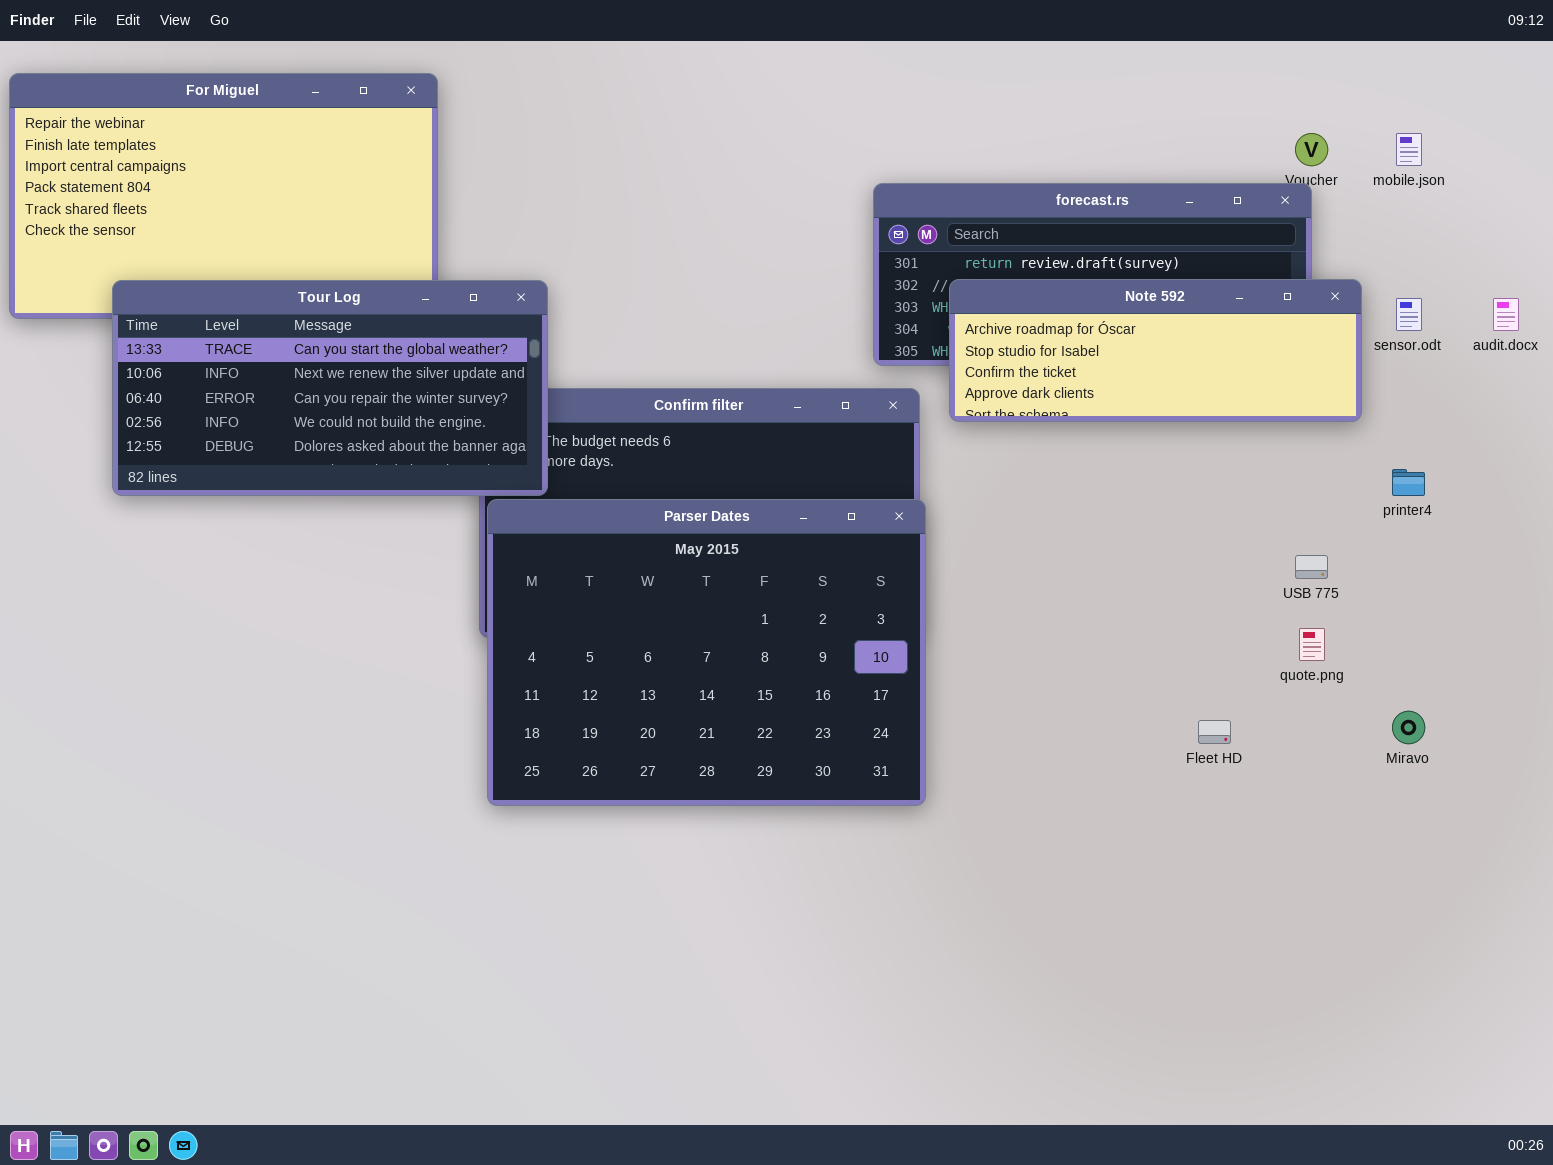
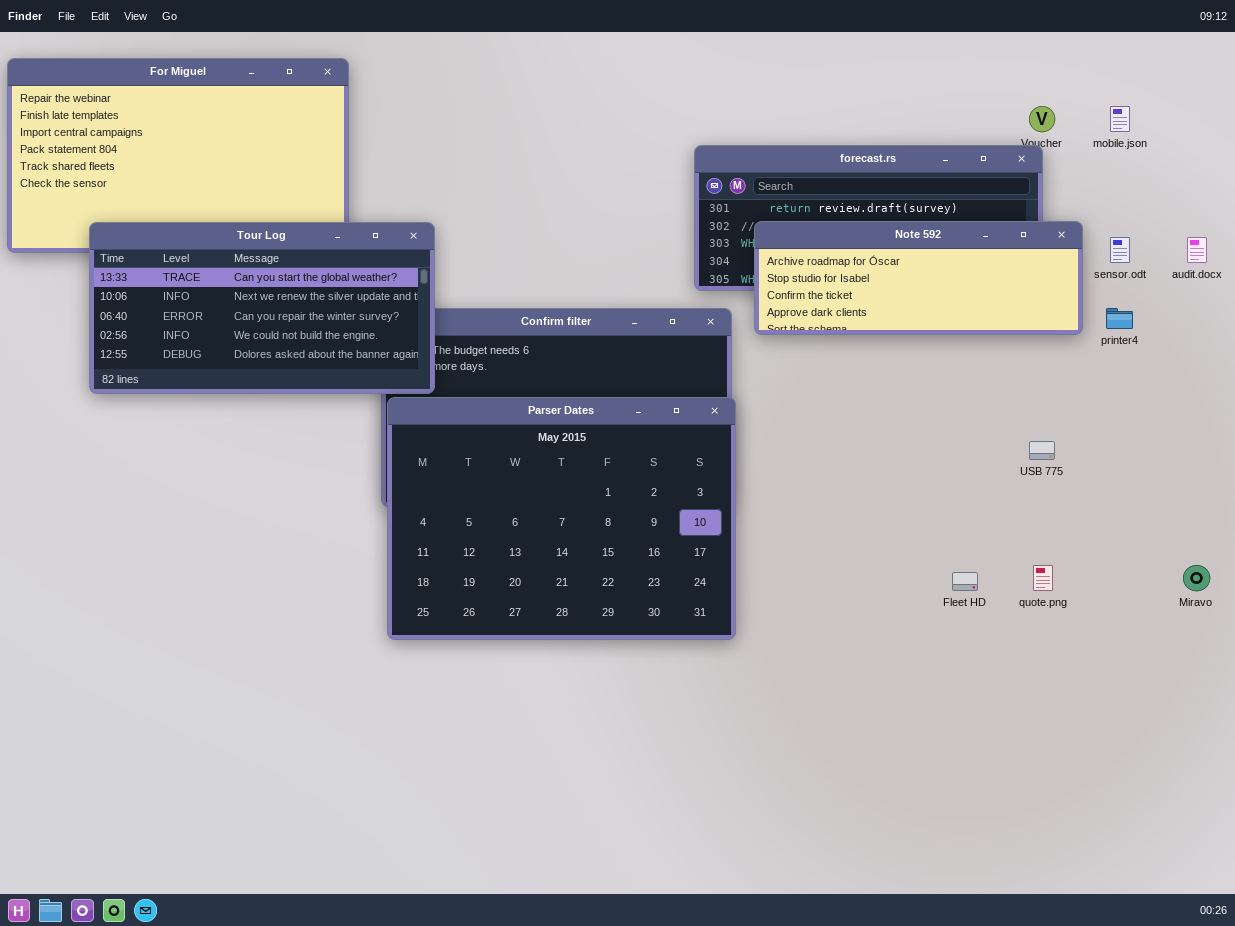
printer4: [1392,469,1425,496] -> [1106,308,1133,329], moved
quote.png: [1299,628,1325,661] -> [1033,565,1053,591], moved
Miravo: [1392,711,1425,744] -> [1183,565,1210,591], moved

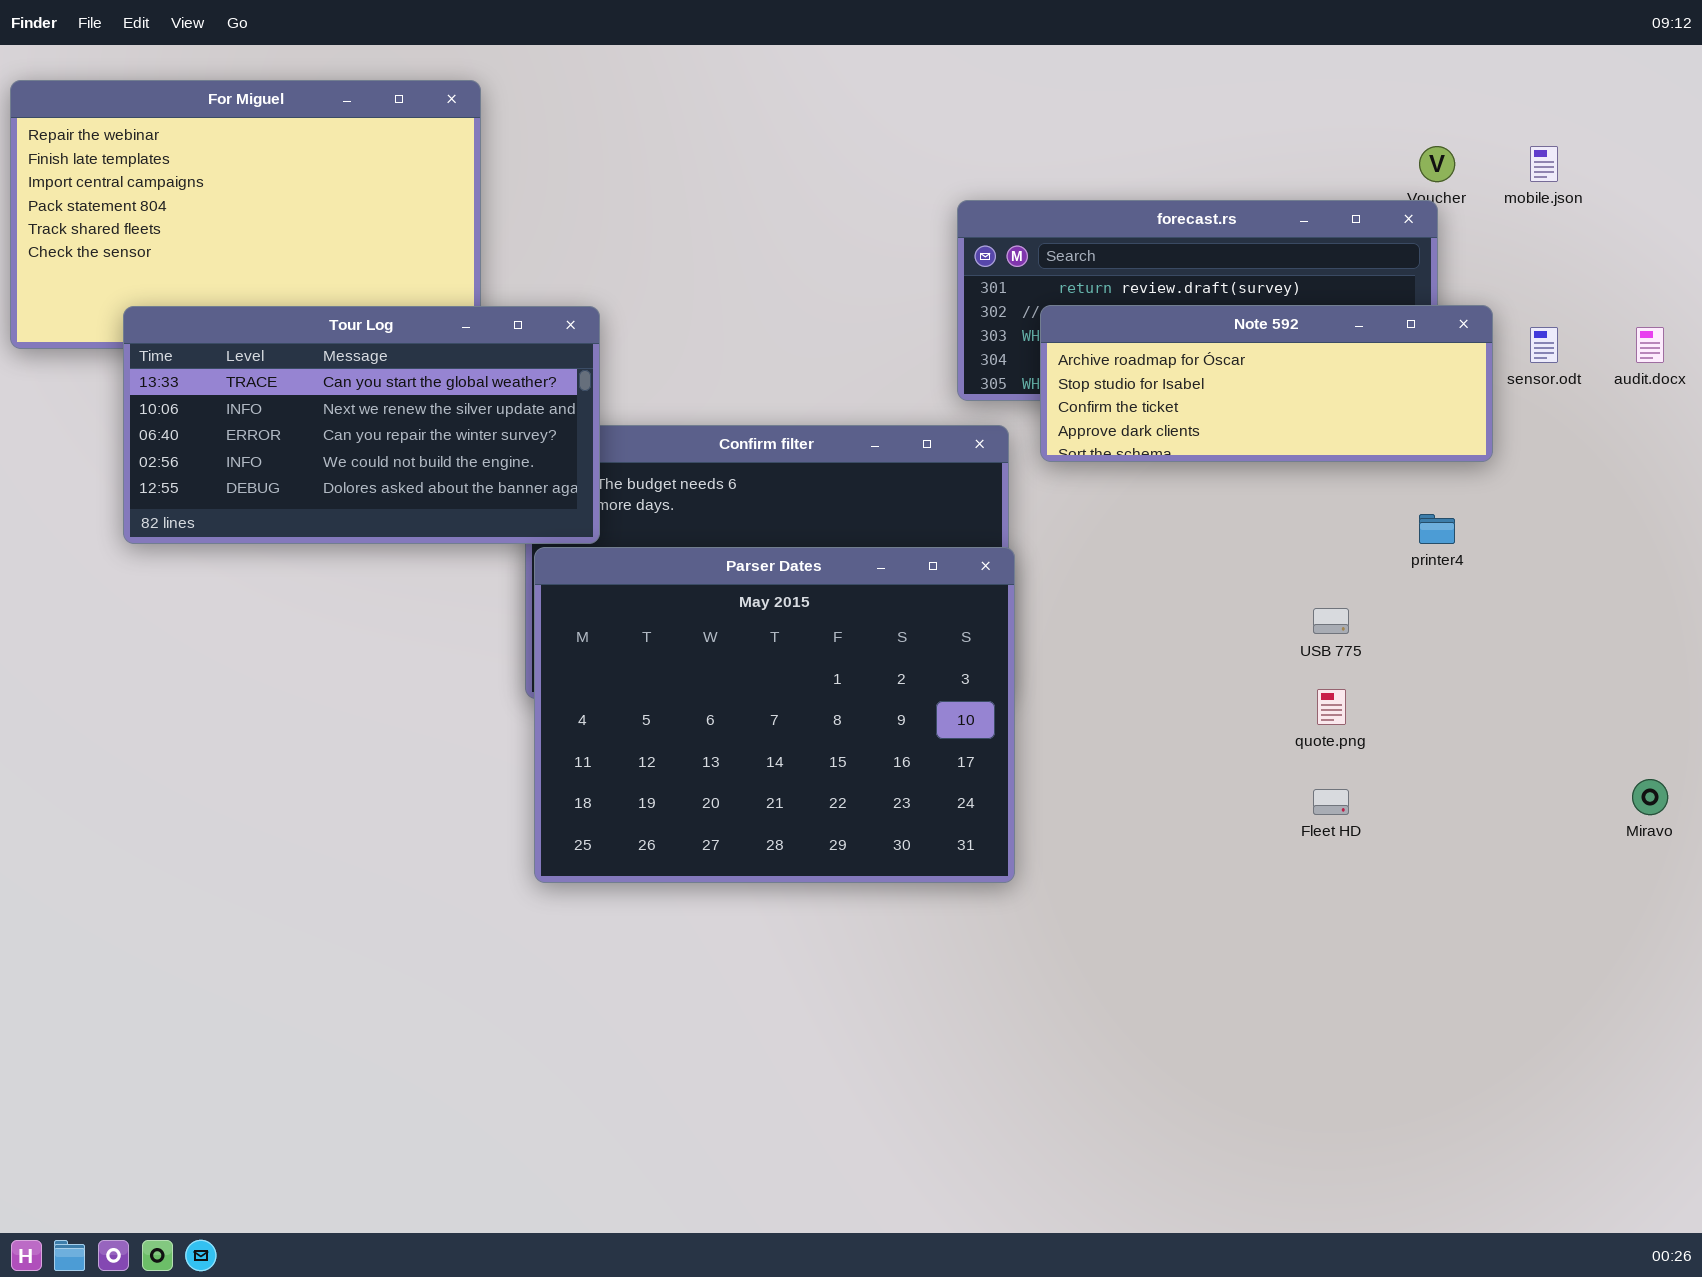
printer4: [1106,308,1133,329] -> [1419,514,1455,544], moved
USB 775: [1029,441,1055,460] -> [1313,608,1349,634], moved
quote.png: [1033,565,1053,591] -> [1317,689,1346,725], moved

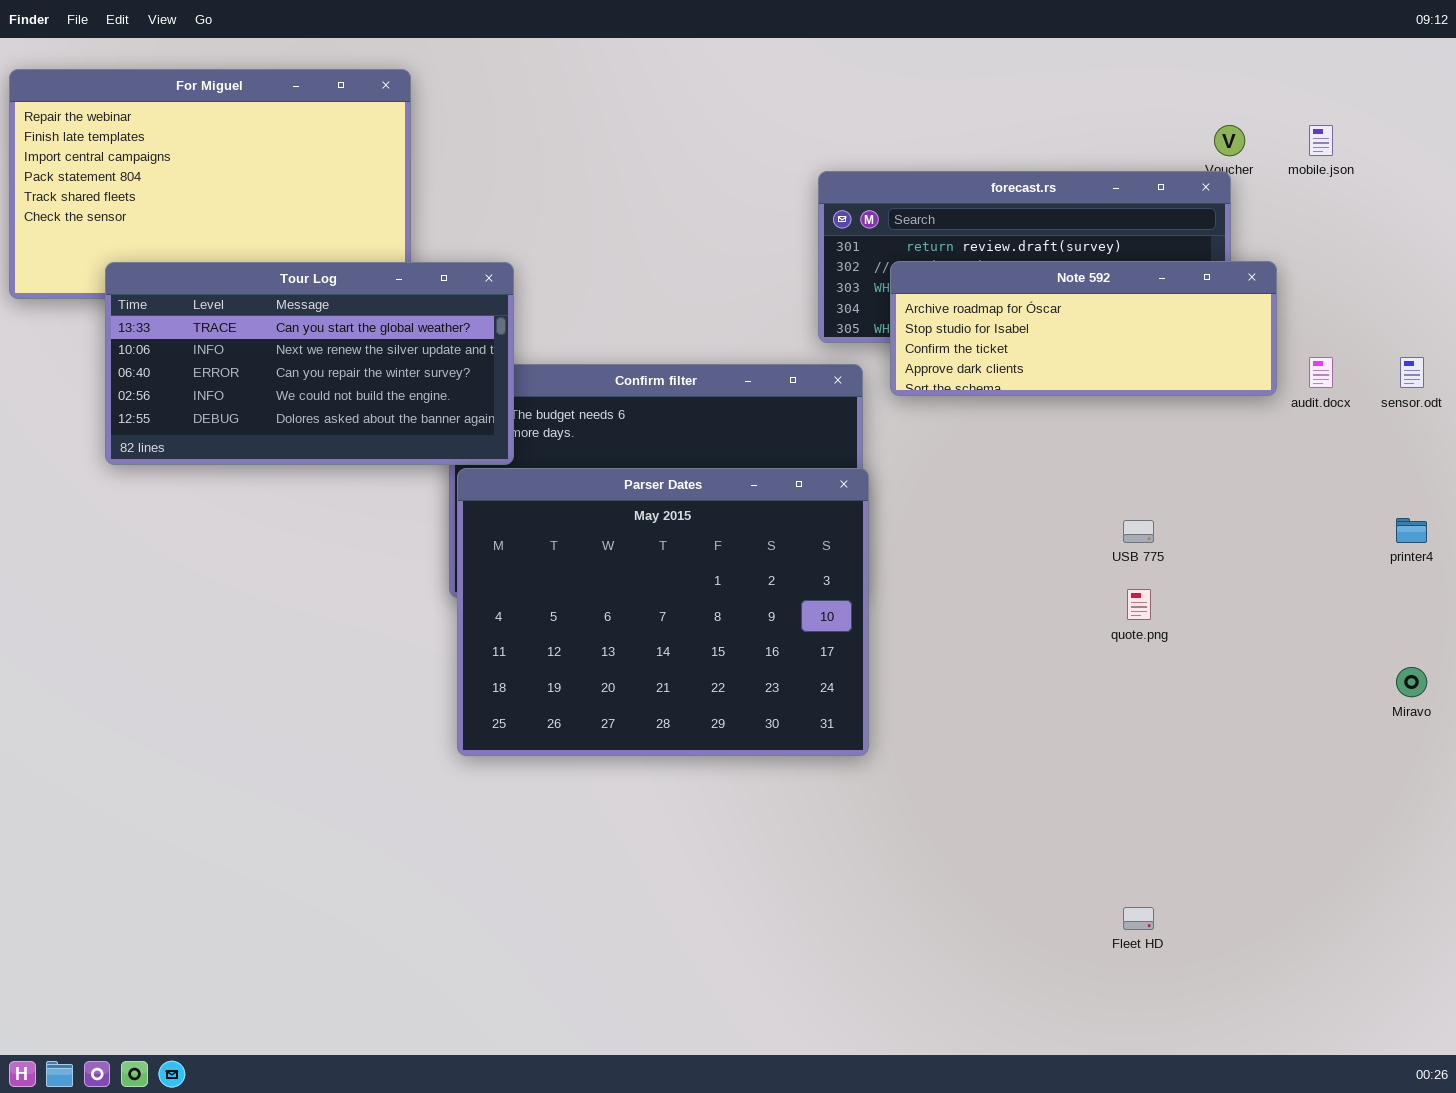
sensor.odt: [1530,327,1558,363] -> [1400,357,1424,388], moved
audit.docx: [1636,327,1664,363] -> [1309,357,1333,388], moved
printer4: [1419,514,1455,544] -> [1396,518,1427,543], moved
Fleet HD: [1313,789,1349,815] -> [1123,907,1154,930], moved

